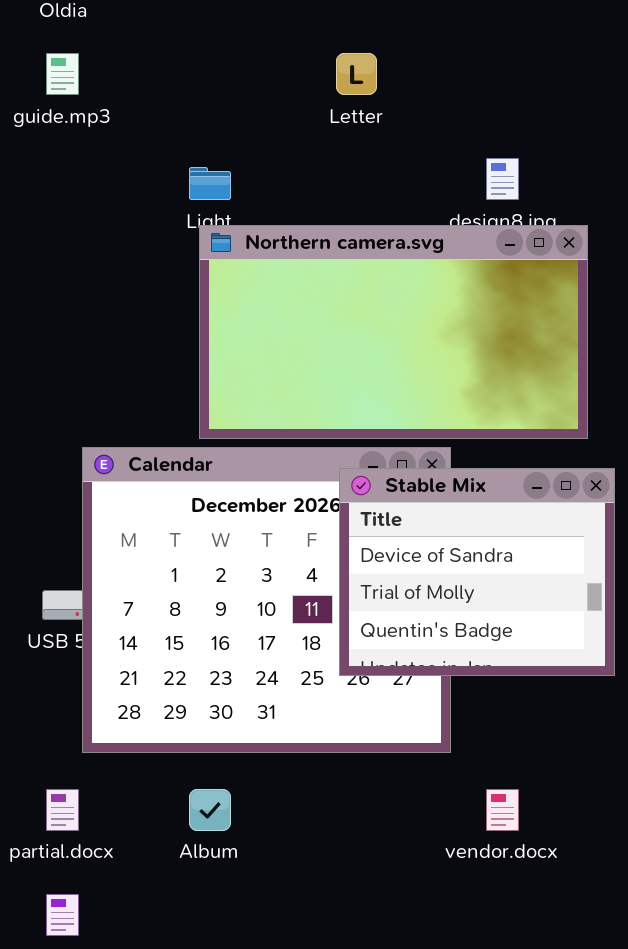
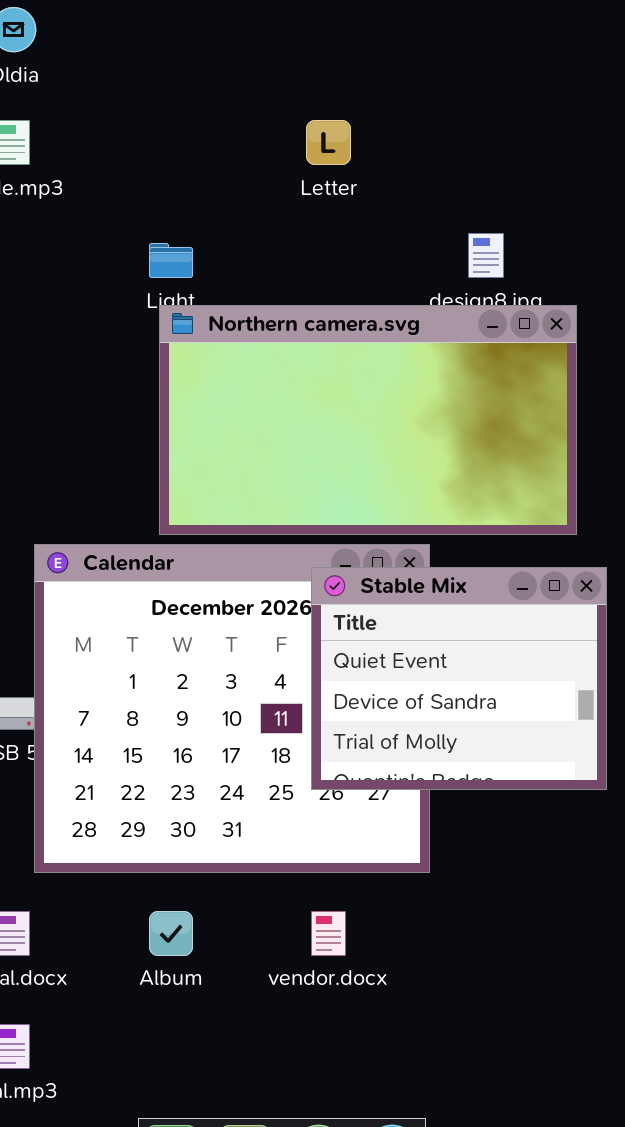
Stable Mix: [339,468,615,676] -> [311,567,607,790], scrolled up 1 row
vendor.docx: [486,789,519,831] -> [311,911,346,956], moved

